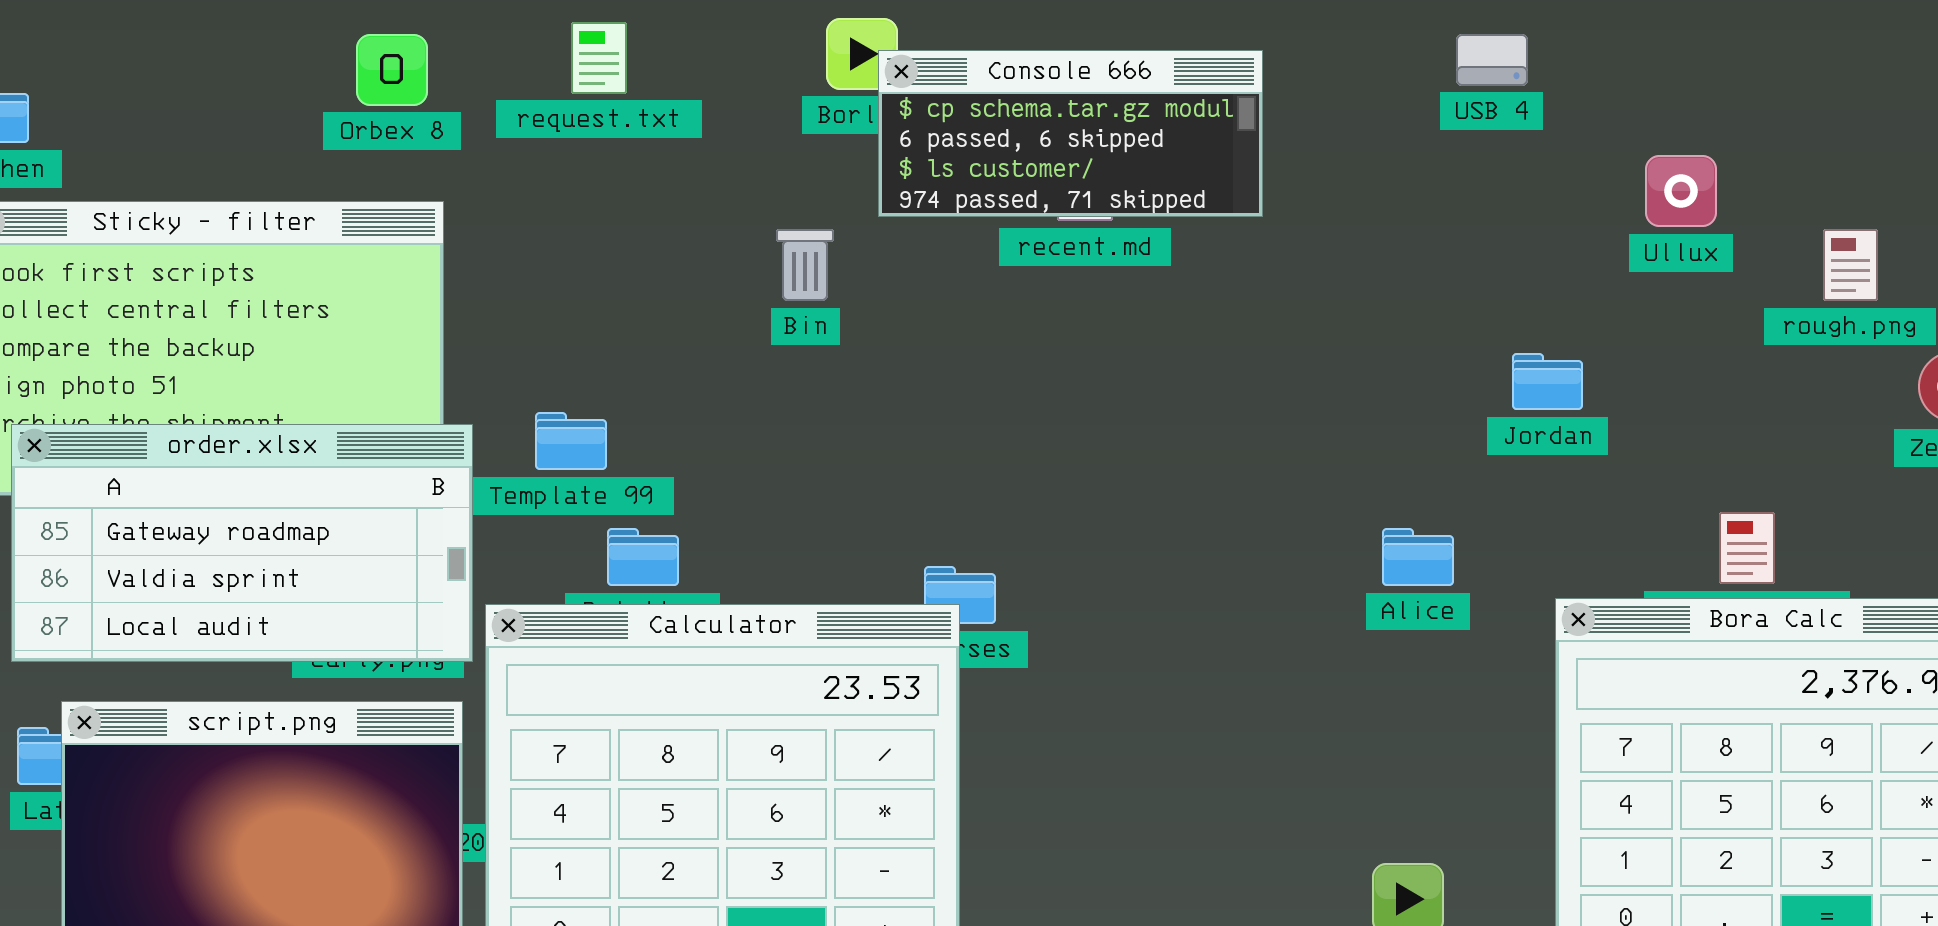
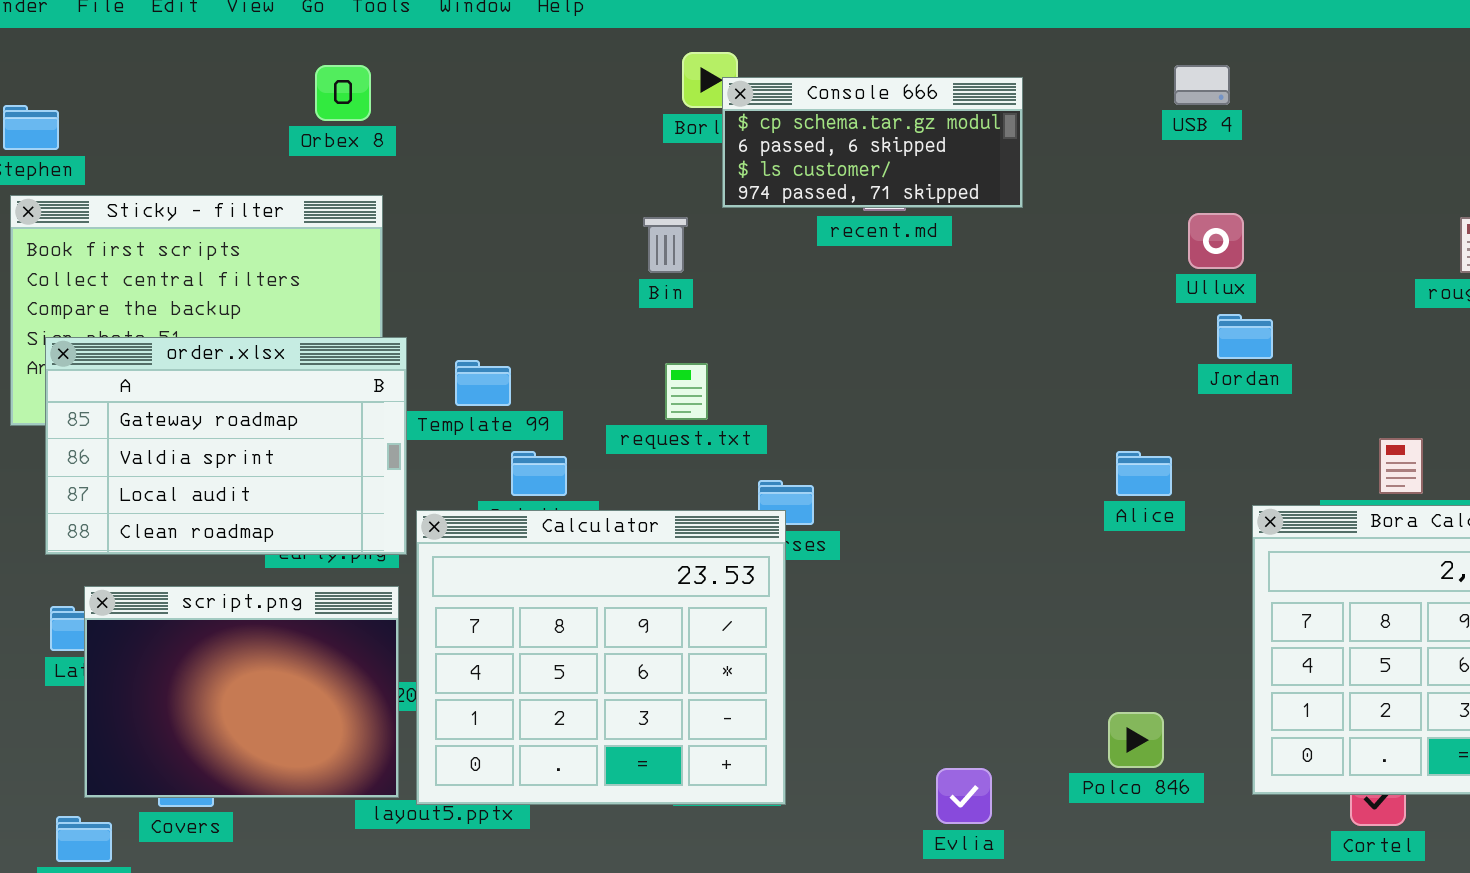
request.txt: [571,22,627,94] -> [665,363,708,420], moved
Ullux: [1645,155,1717,227] -> [1188,213,1244,269], moved
order.xlsx: [11,424,473,662] -> [45,337,407,555], resized

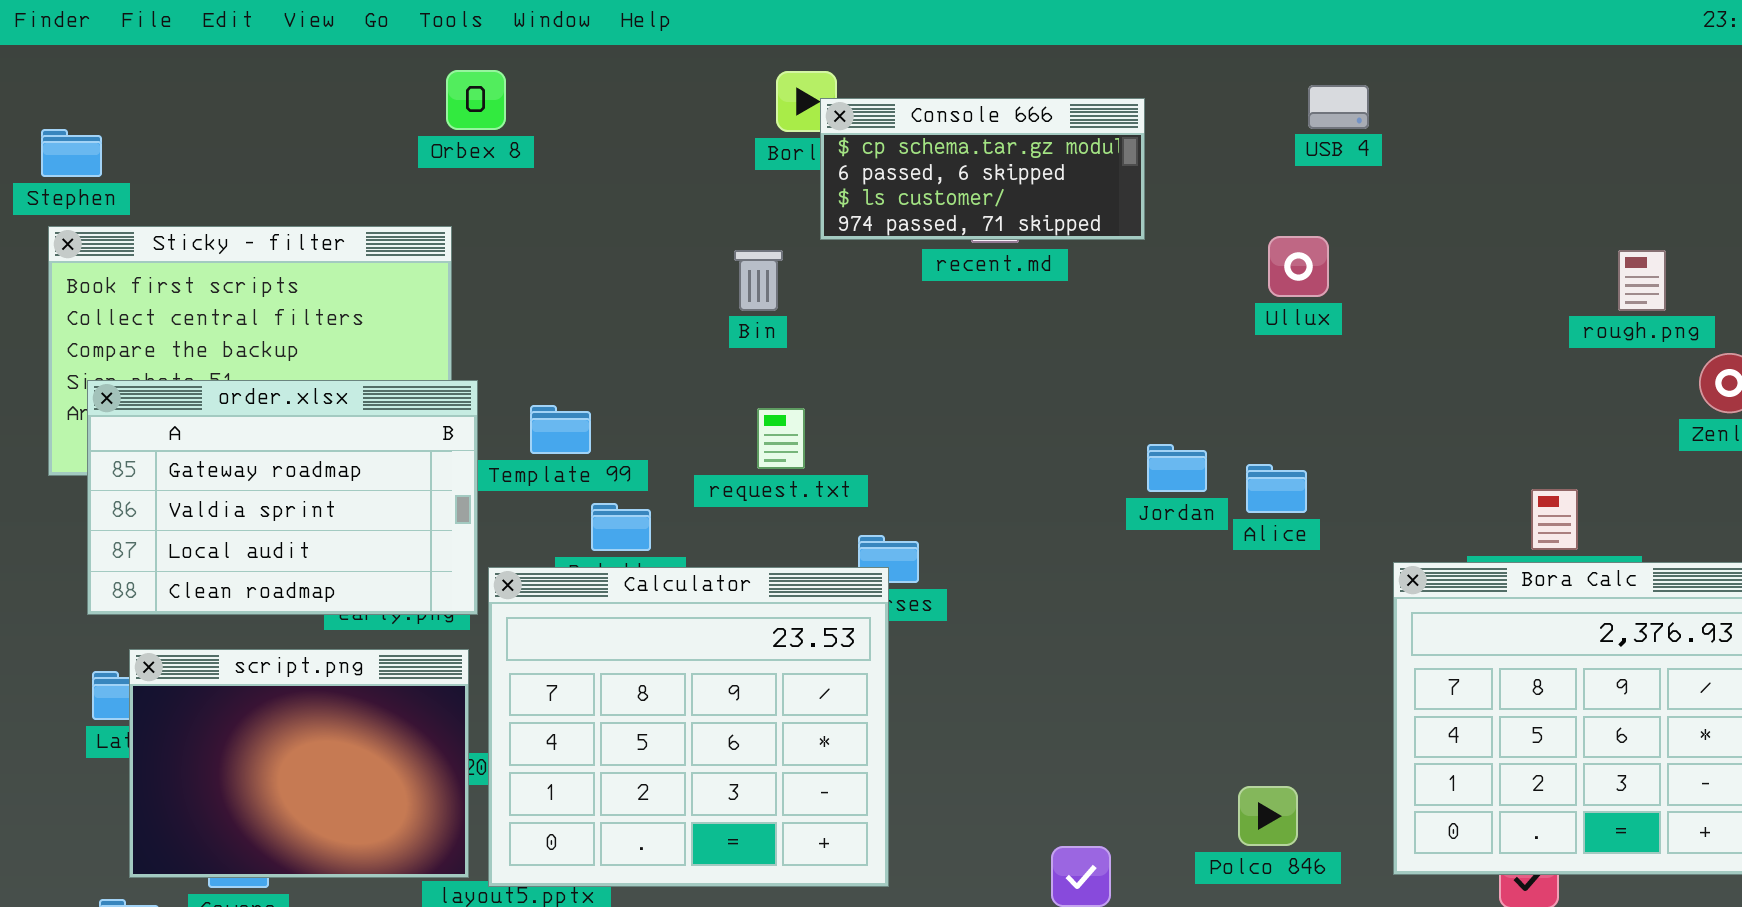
Orbex 8: [315,65,371,121] -> [446,70,506,130], moved
Ullux: [1188,213,1244,269] -> [1268,236,1329,297], moved
Jordan: [1217,314,1273,359] -> [1147,444,1207,492], moved
Alice: [1116,451,1172,496] -> [1246,464,1307,513], moved

